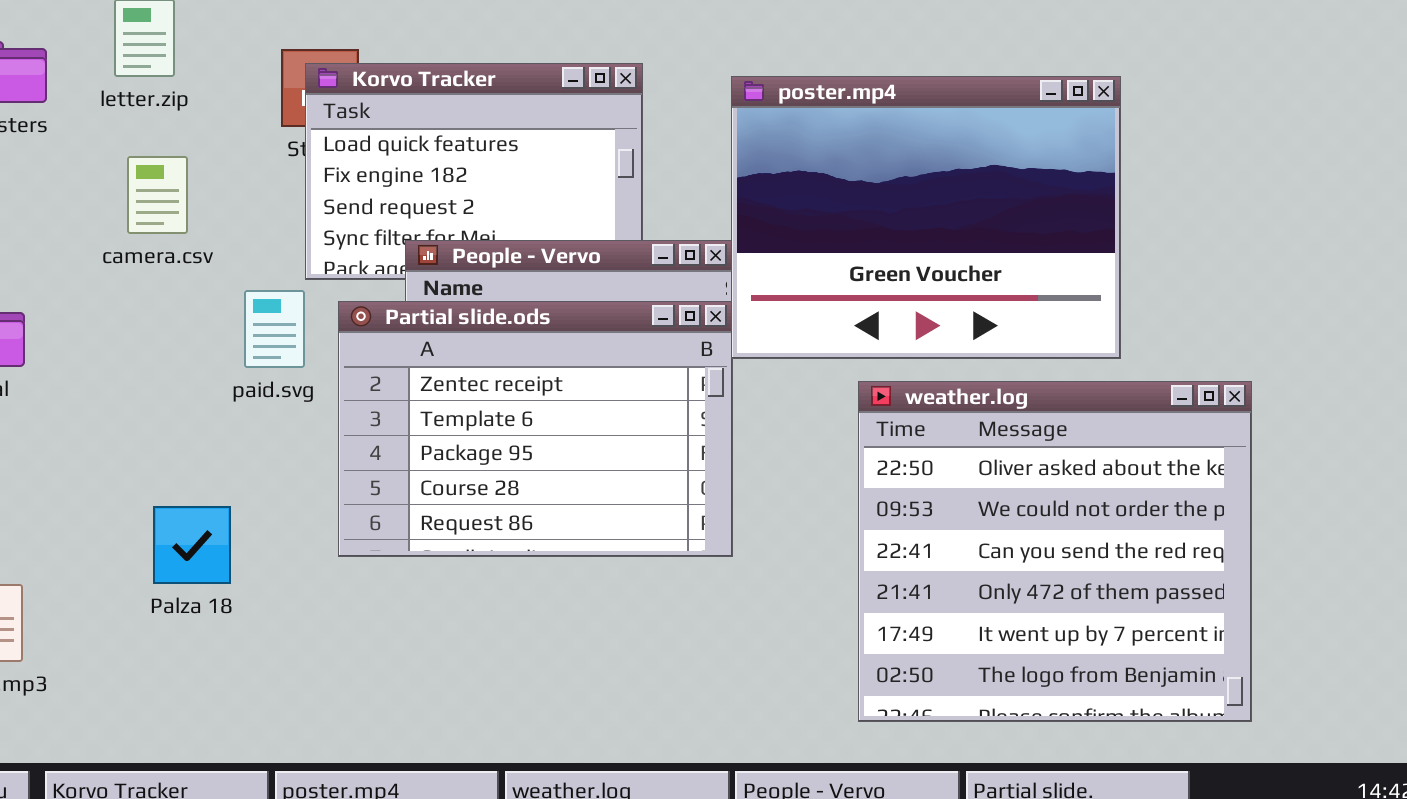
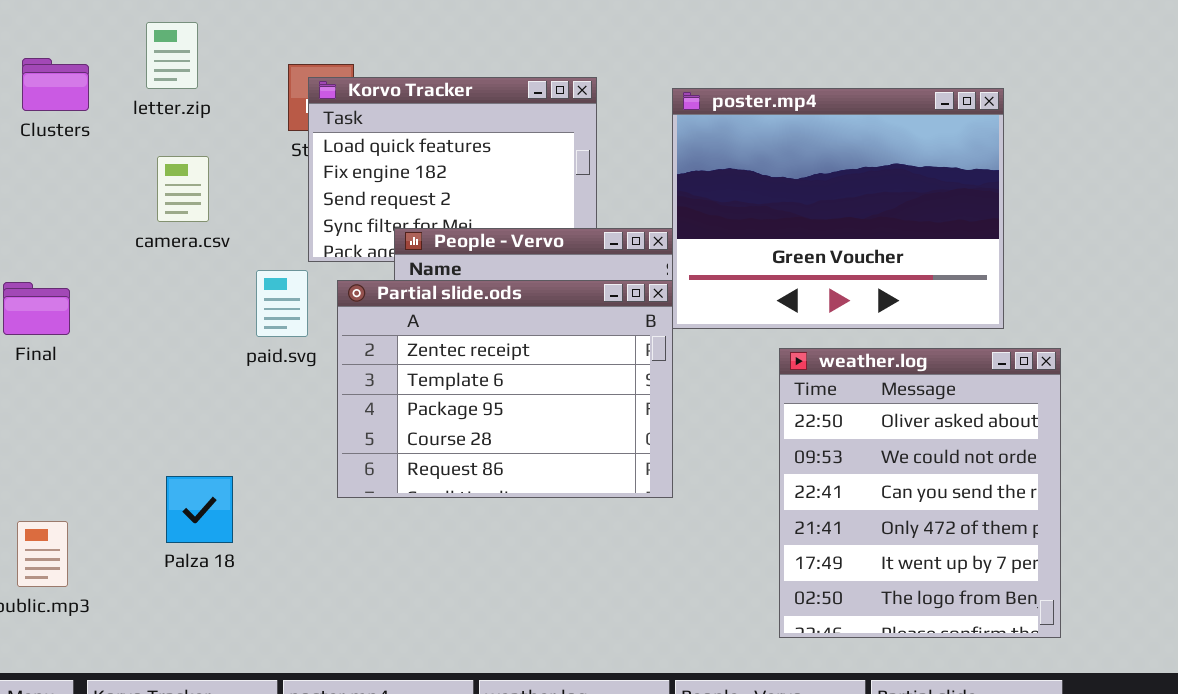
weather.log: [858,381,1252,722] -> [779,348,1061,638], resized
Palza 18: [153,506,231,584] -> [166,476,233,543], moved

